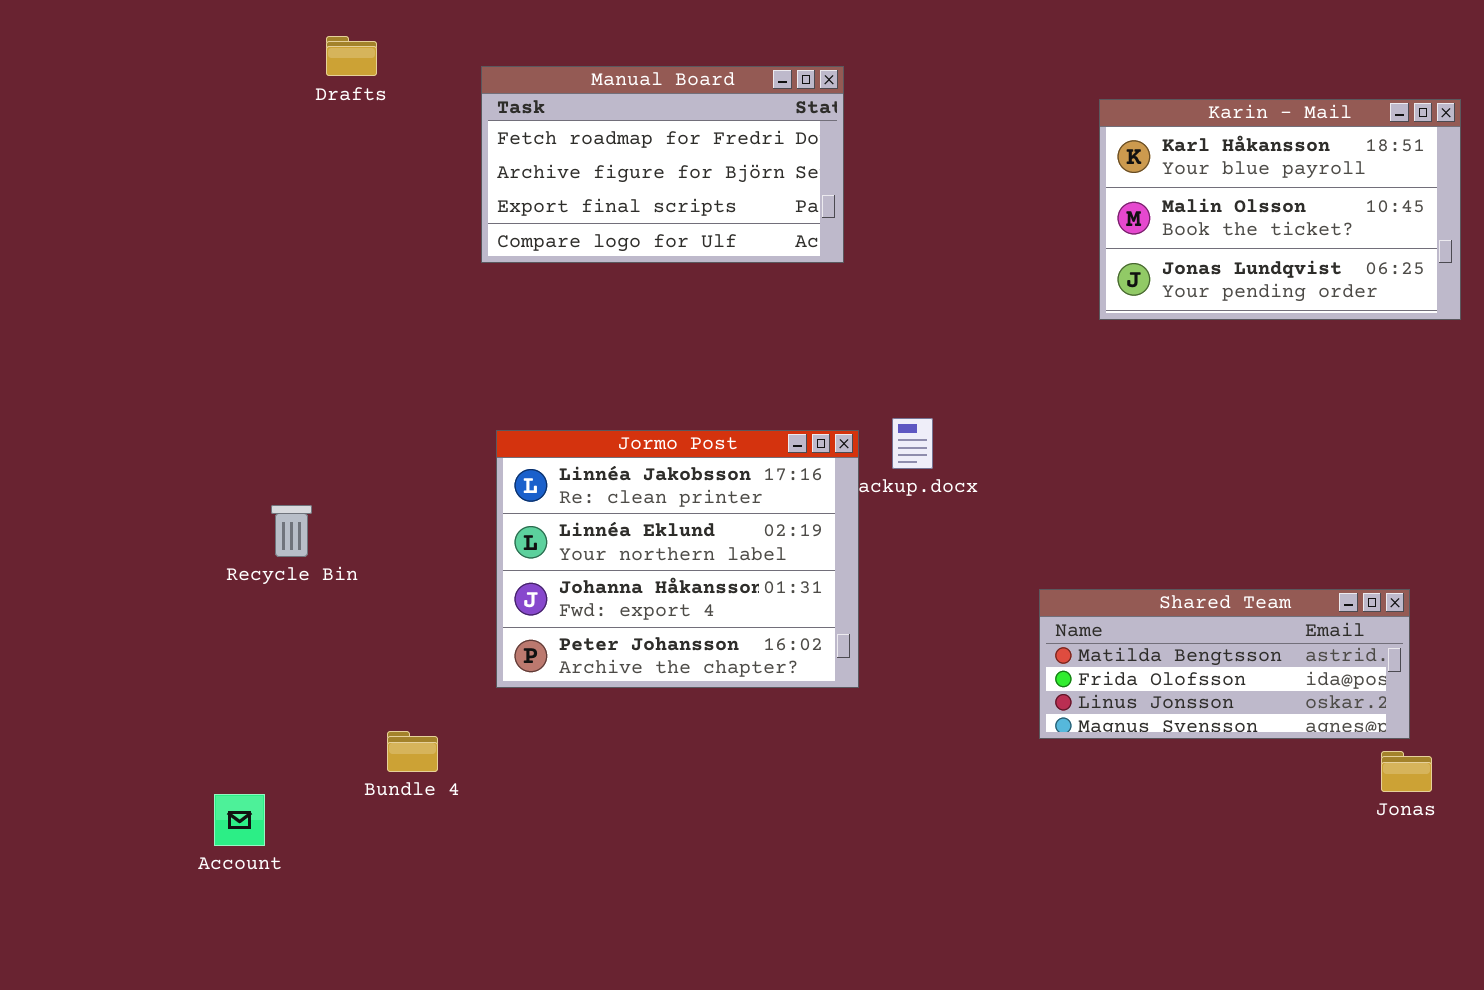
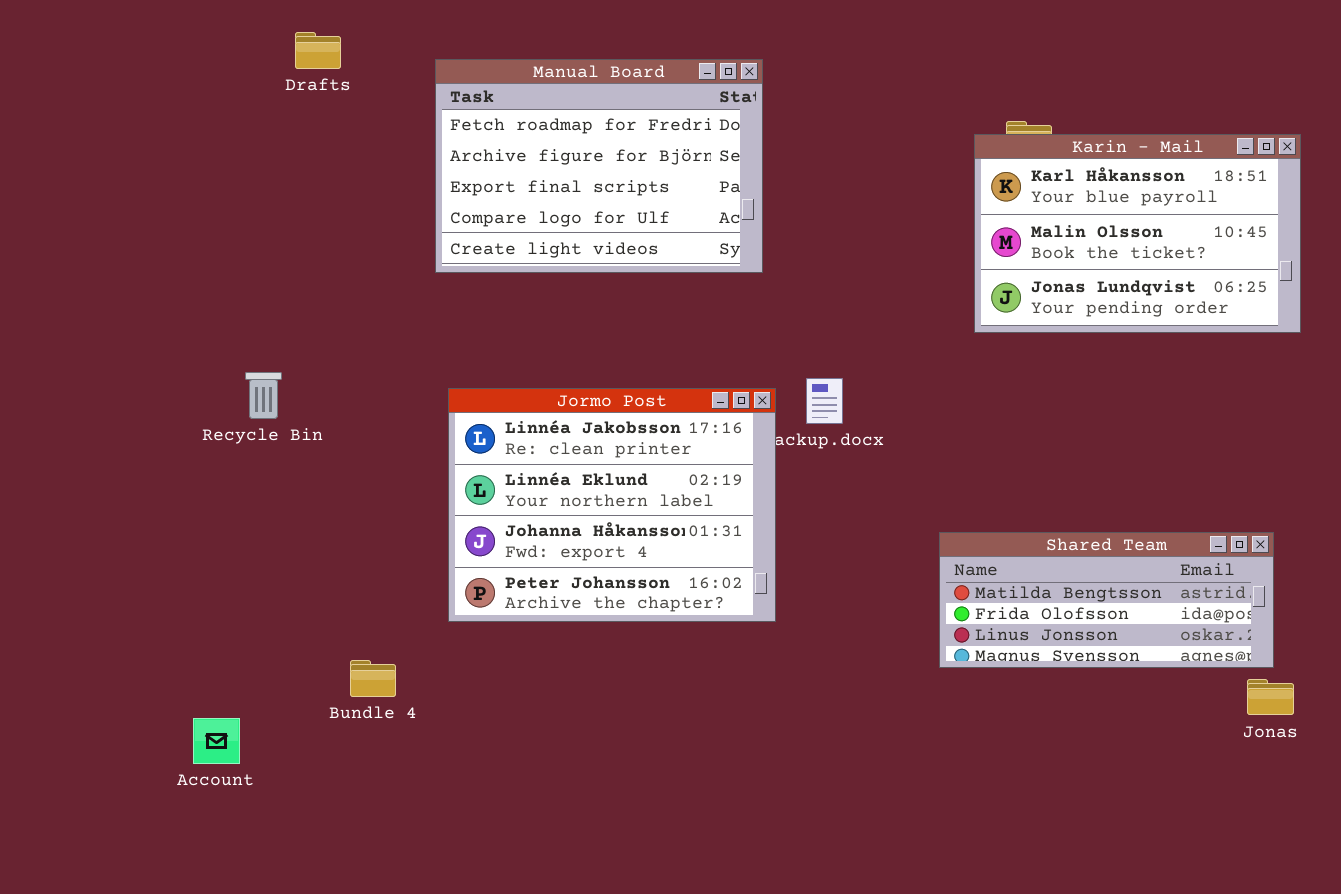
Manual Board: [481,66,844,263] -> [435,59,763,273], resized
Karin - Mail: [1099,99,1461,320] -> [974,134,1301,333], moved
Recycle Bin: [271,505,312,557] -> [245,372,282,419], moved

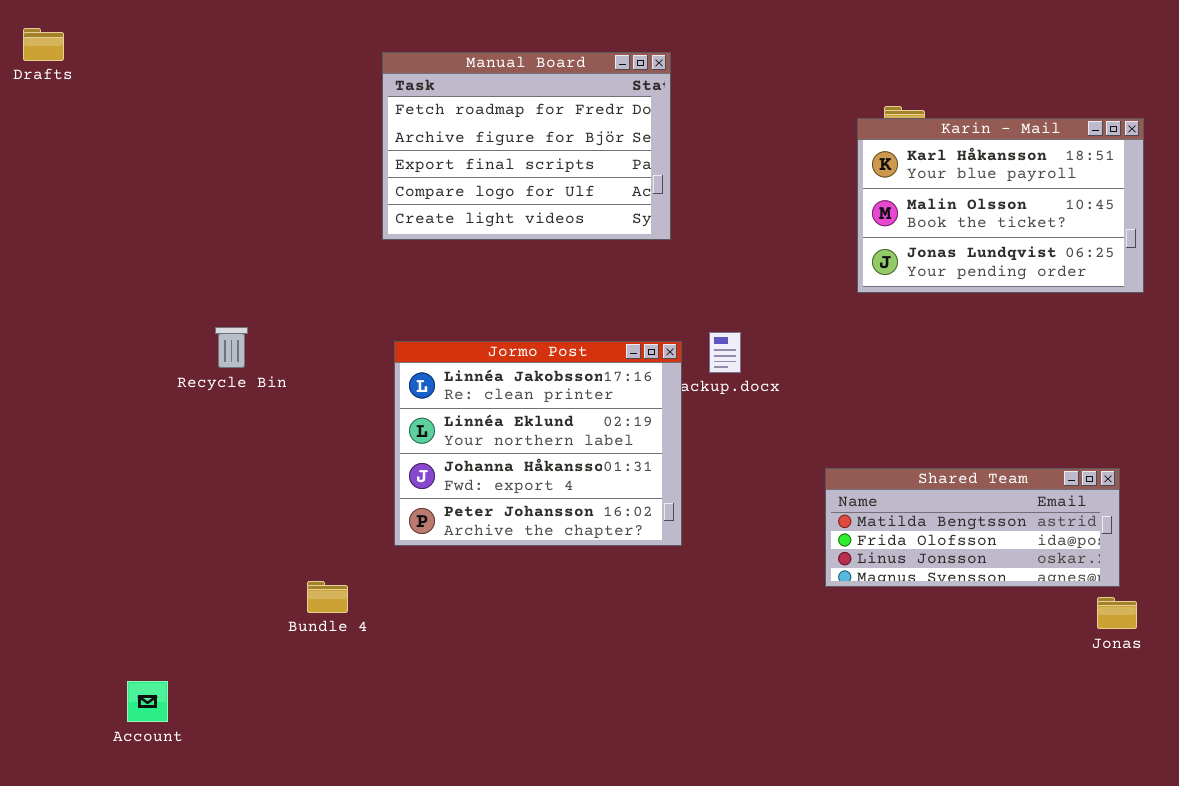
Drafts: [295,32,341,69] -> [23,28,64,61], moved
Account: [193,718,240,764] -> [127,681,168,722], moved

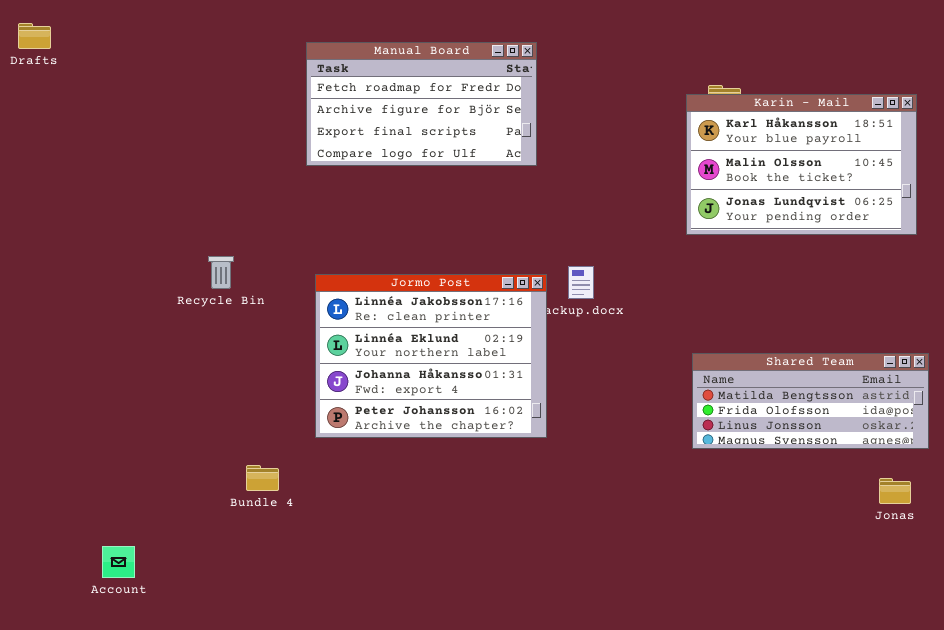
Manual Board: [382,52,671,240] -> [306,42,537,166], resized
Recycle Bin: [215,327,248,368] -> [208,256,234,289], moved
Shared Team: [825,468,1120,587] -> [692,353,929,449], moved

